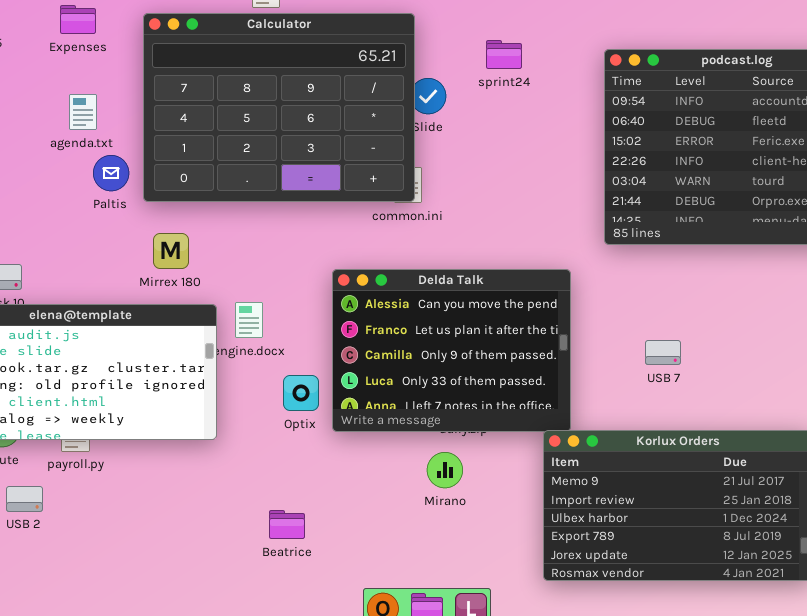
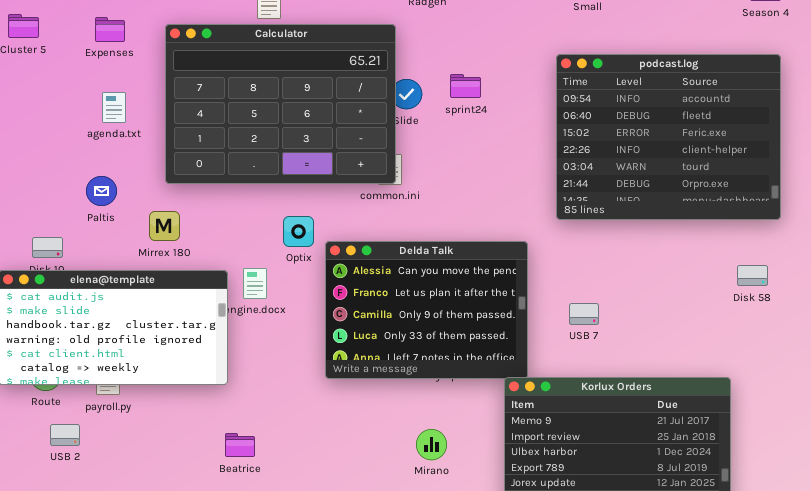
sprint24: [486,40,522,69] -> [450,74,481,98], moved
Paltis: [93,155,129,191] -> [86,176,117,206], moved
Mirrex 180: [153,233,189,269] -> [149,211,180,241], moved
USB 7: [645,340,681,365] -> [569,303,599,325], moved
Optix: [283,375,319,411] -> [283,216,314,247], moved
Mirano: [427,452,463,488] -> [416,429,447,460], moved
Beatrice: [269,510,305,539] -> [225,433,255,457], moved

